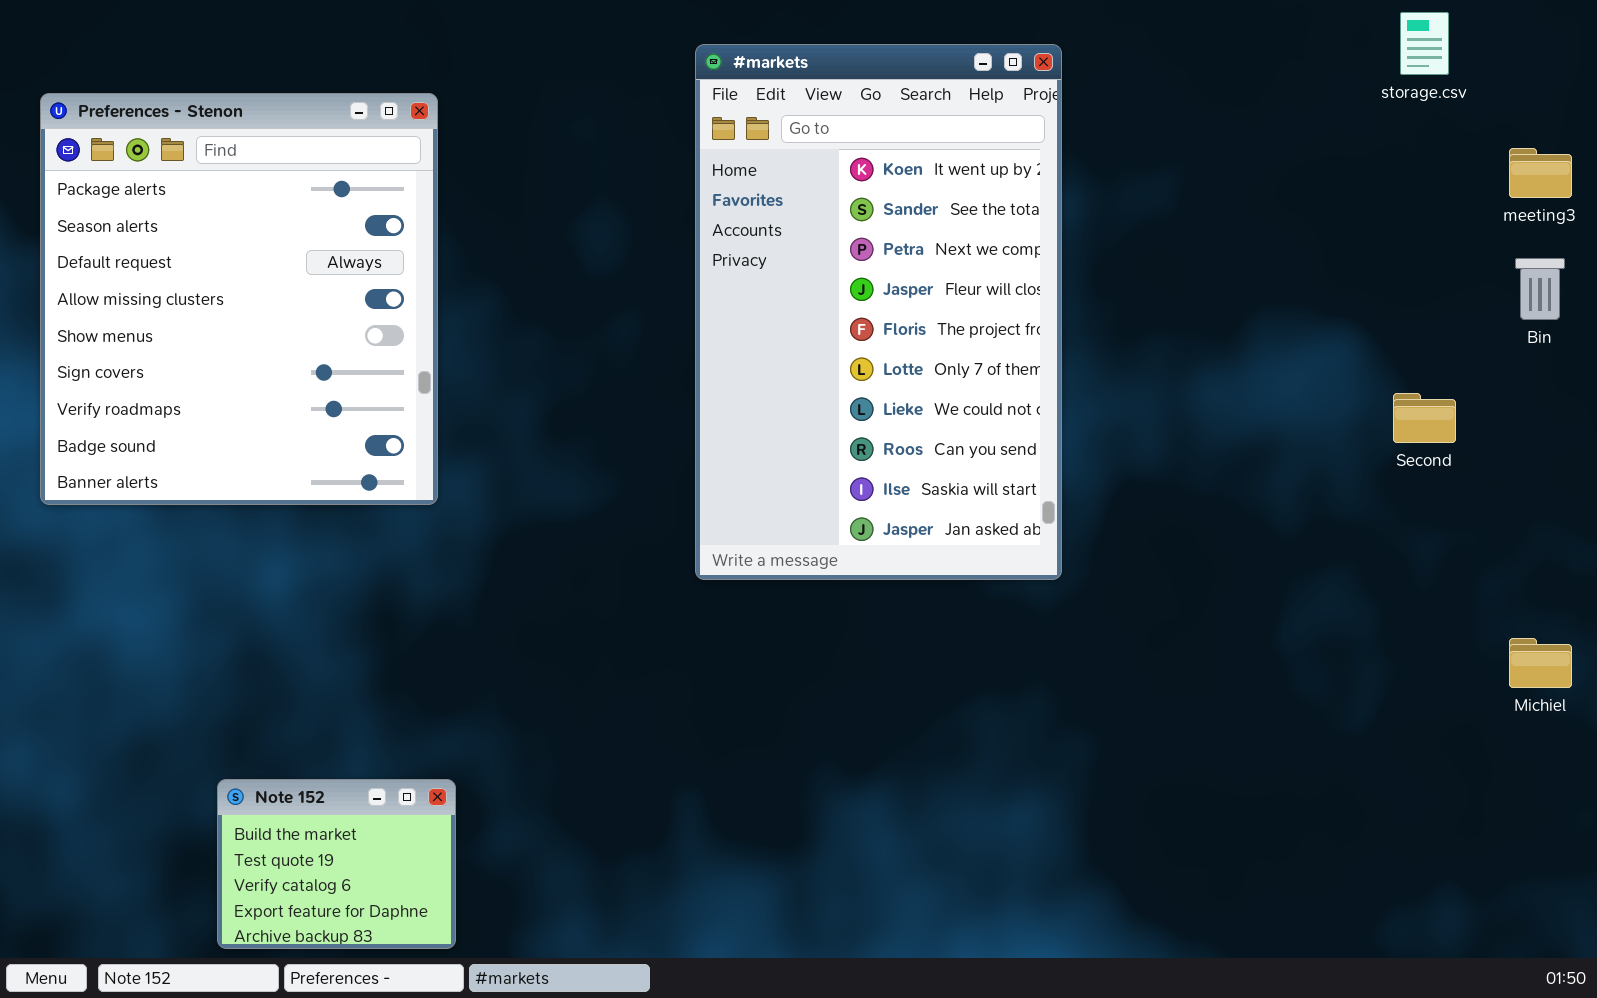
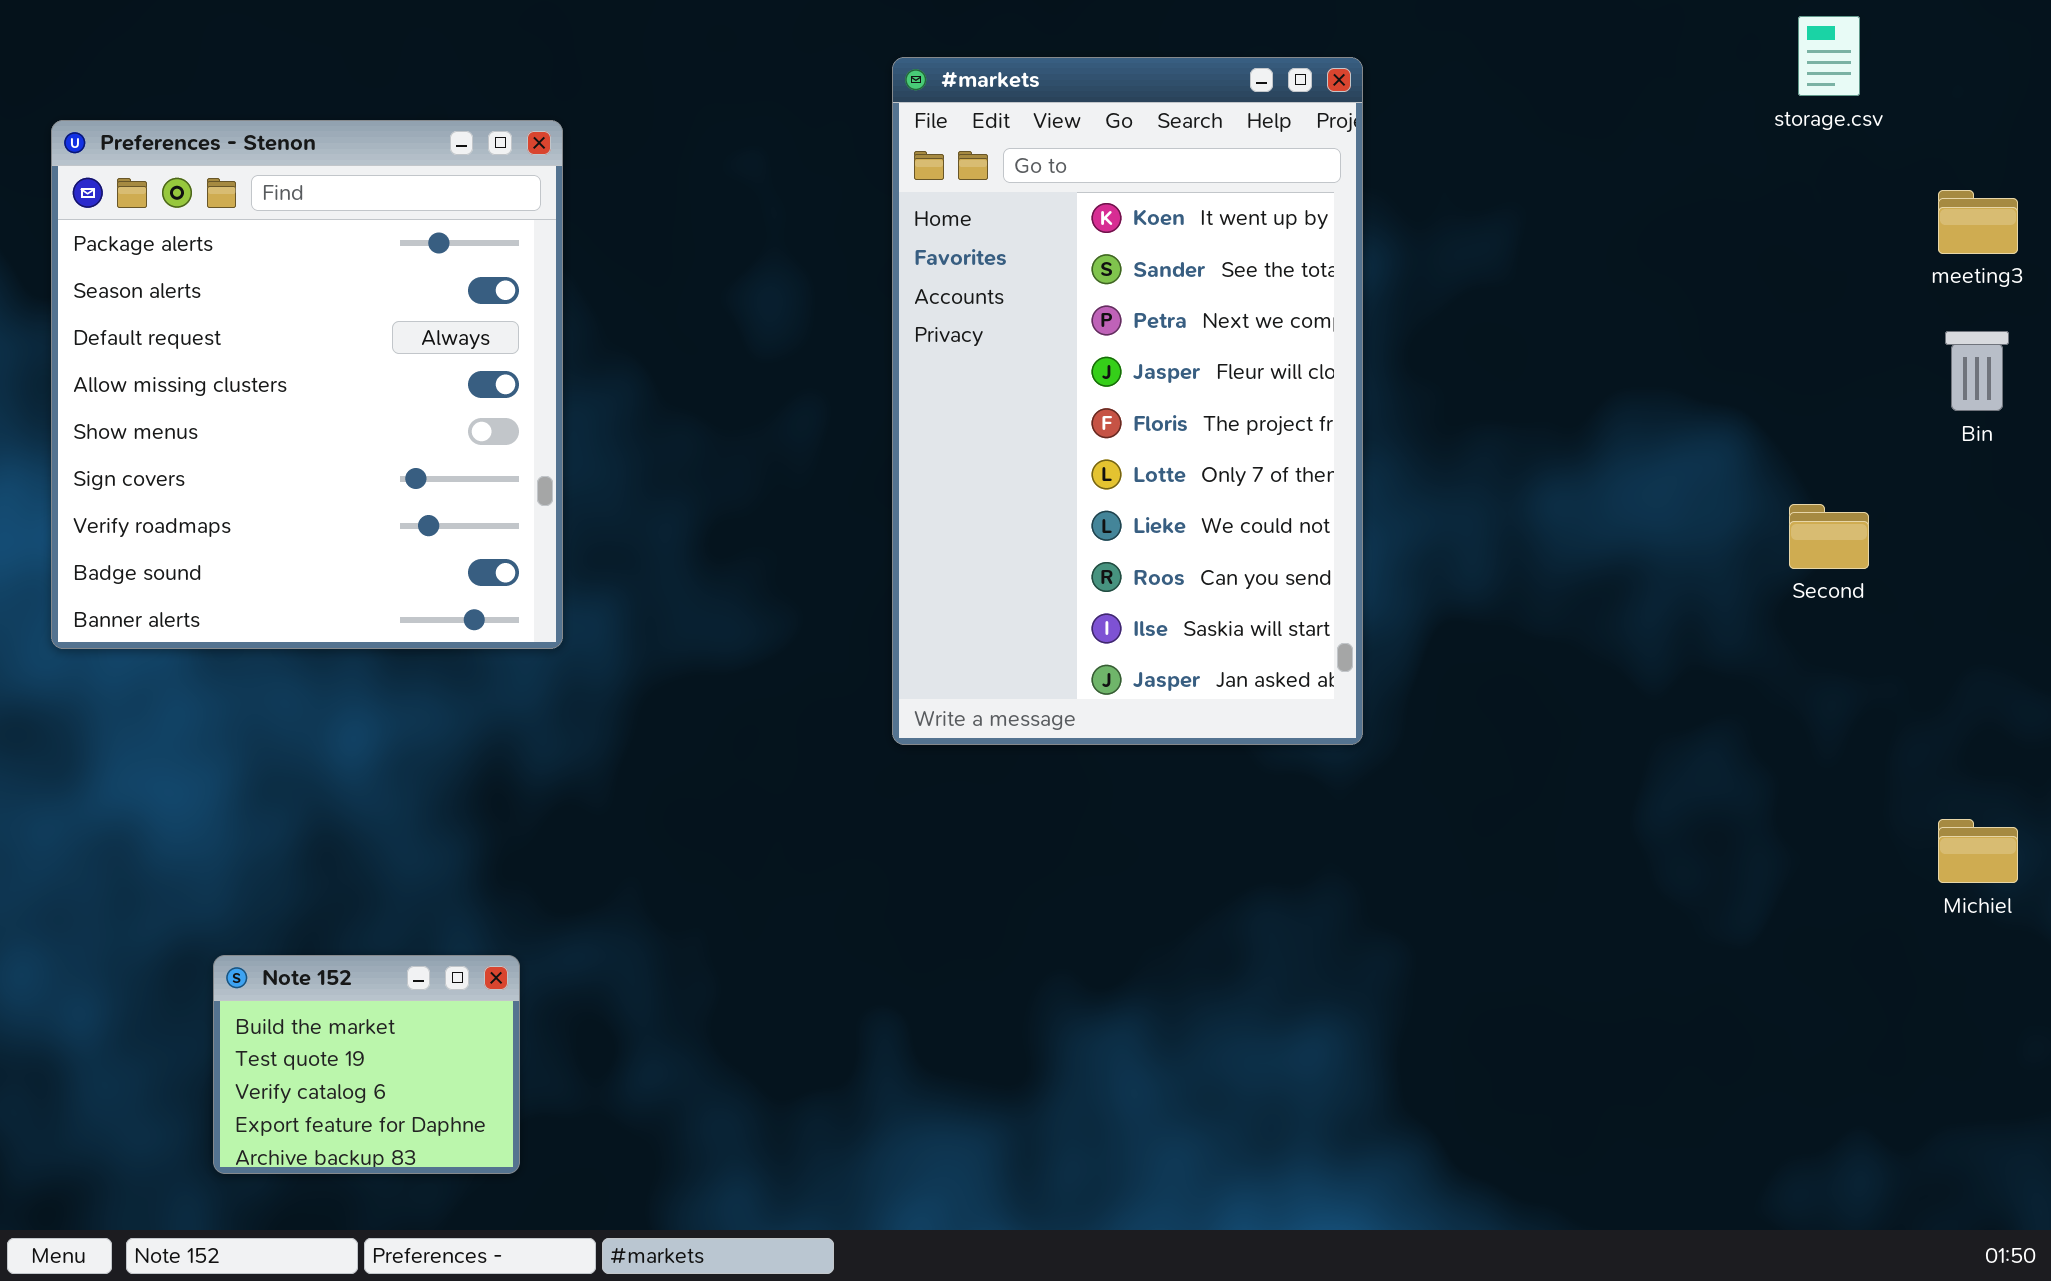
Note 152: [217,779,456,949] -> [213,955,520,1174], moved

